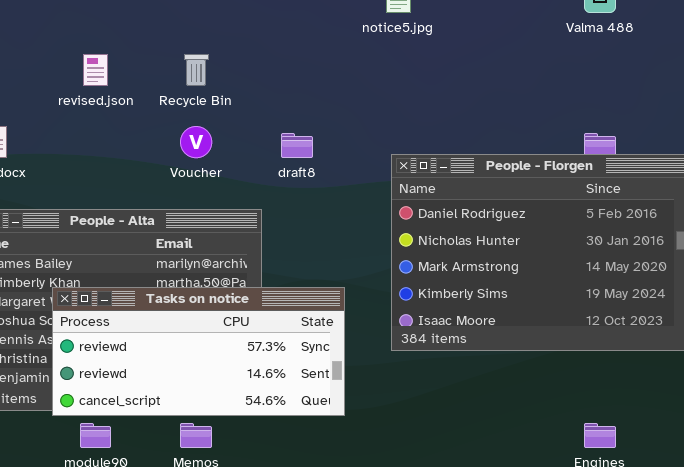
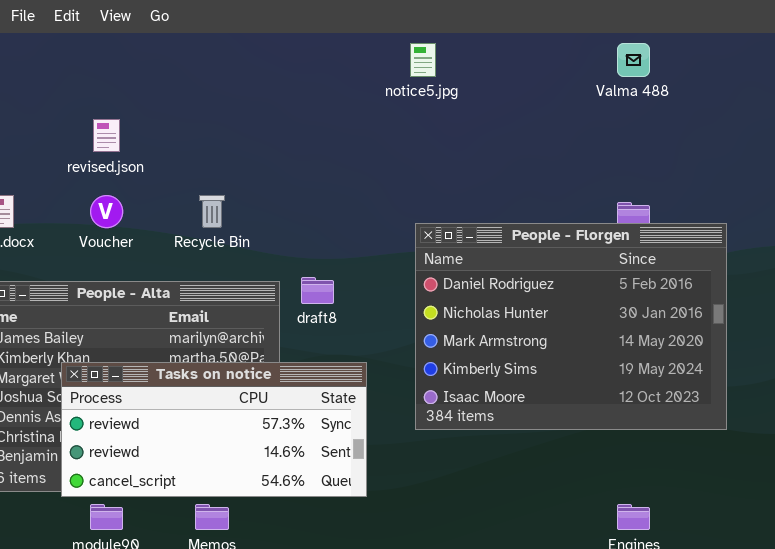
Recycle Bin: [184,54,209,86] -> [199,195,225,228], moved
Voucher: [180,126,212,158] -> [90,195,123,228], moved
draft8: [281,133,313,158] -> [301,277,334,304], moved

